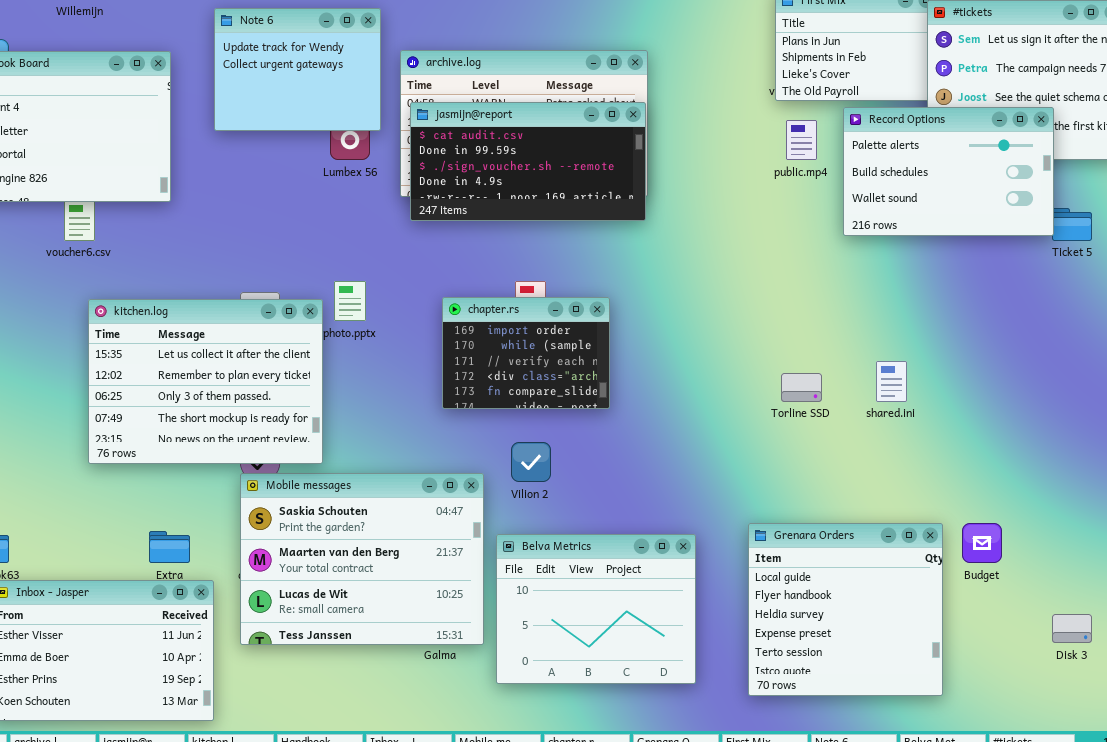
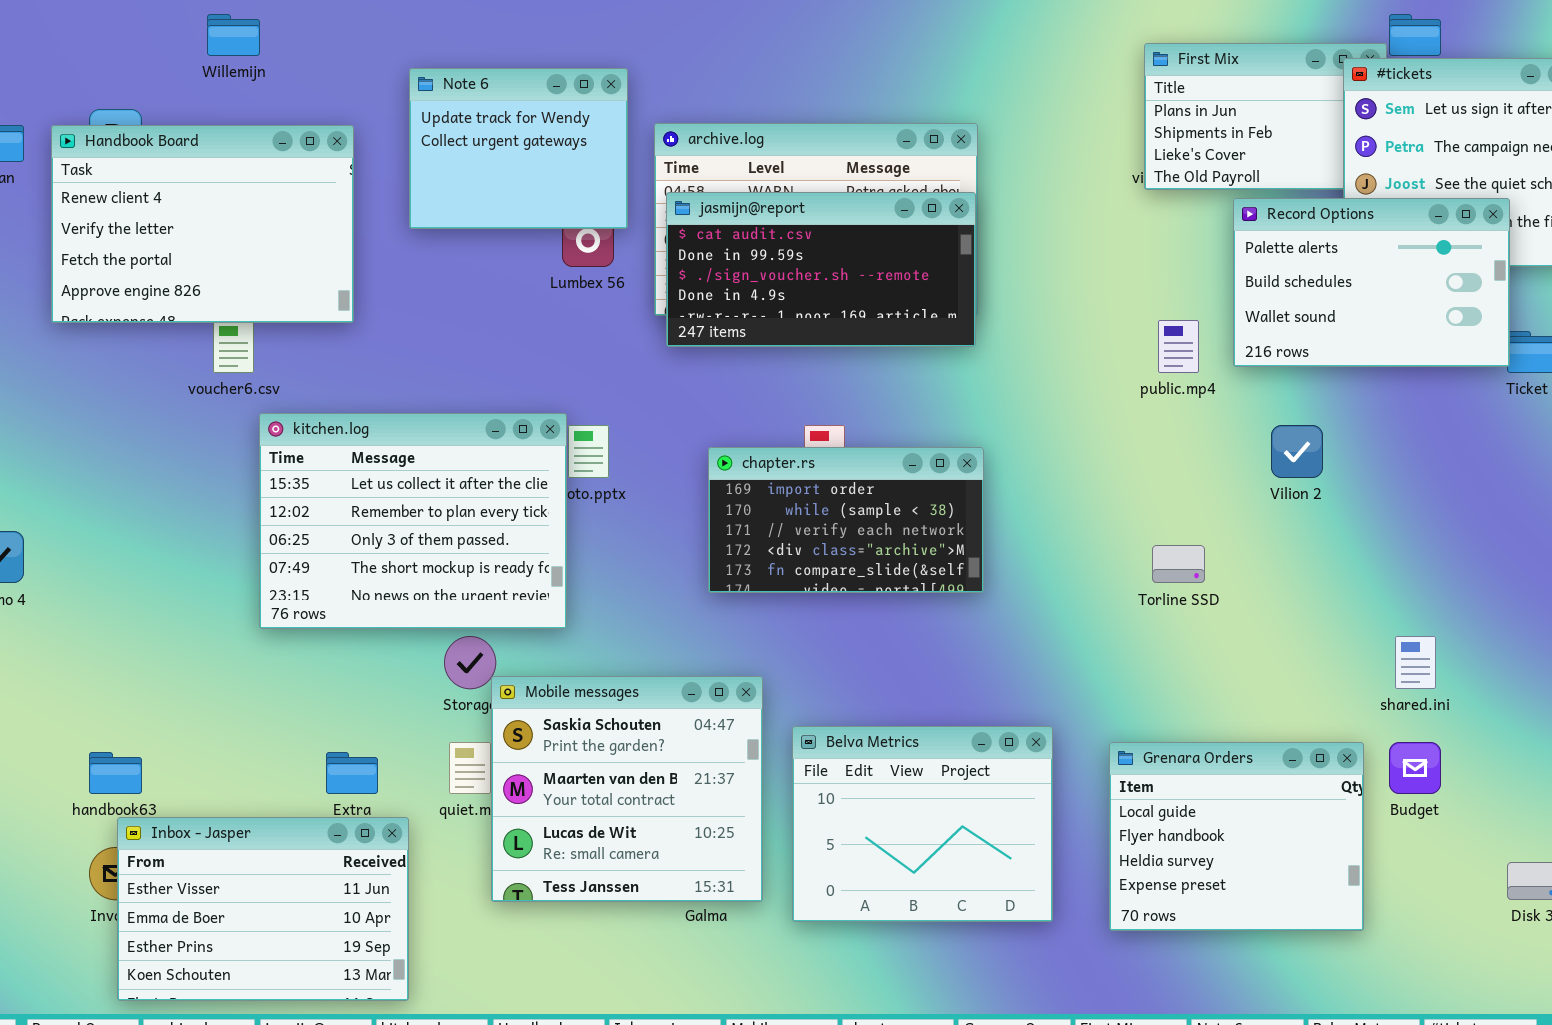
public.mp4: [786,120,817,160] -> [1158,320,1199,373], moved
chapter.rs: [442,297,610,409] -> [708,447,984,593], resized
kitchen.log: [88,299,323,464] -> [259,413,567,629], moved
shared.ini: [876,361,907,402] -> [1395,636,1436,689], moved
Vilion 2: [511,442,551,482] -> [1271,425,1323,478], moved
Mobile messages: [240,473,484,645] -> [491,676,763,902], resized
Grenara Orders: [748,523,943,696] -> [1109,742,1364,931], resized
Belva Metrics: [496,534,696,684] -> [792,726,1053,922], moved

